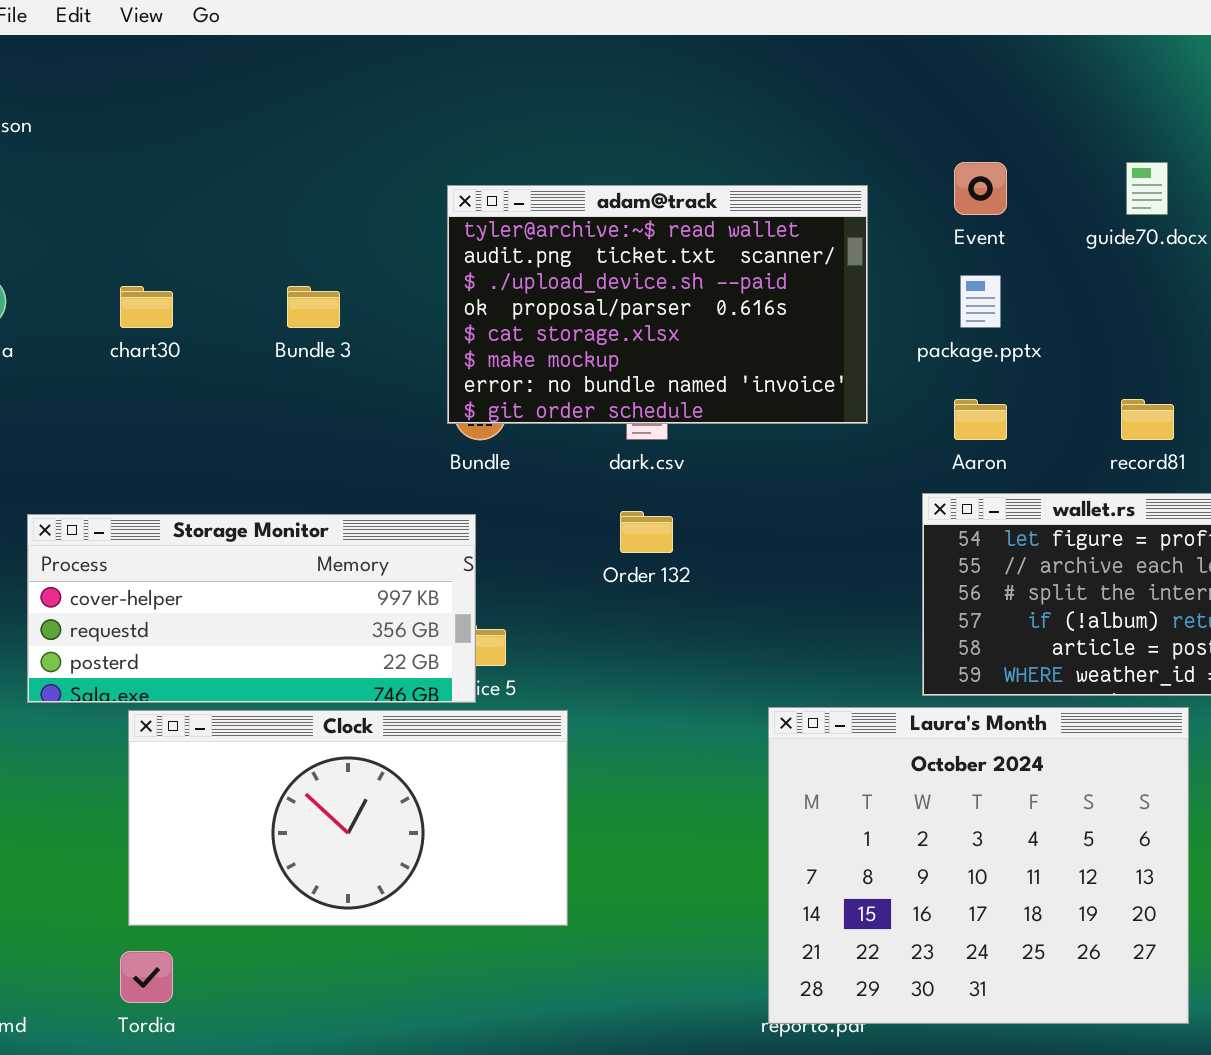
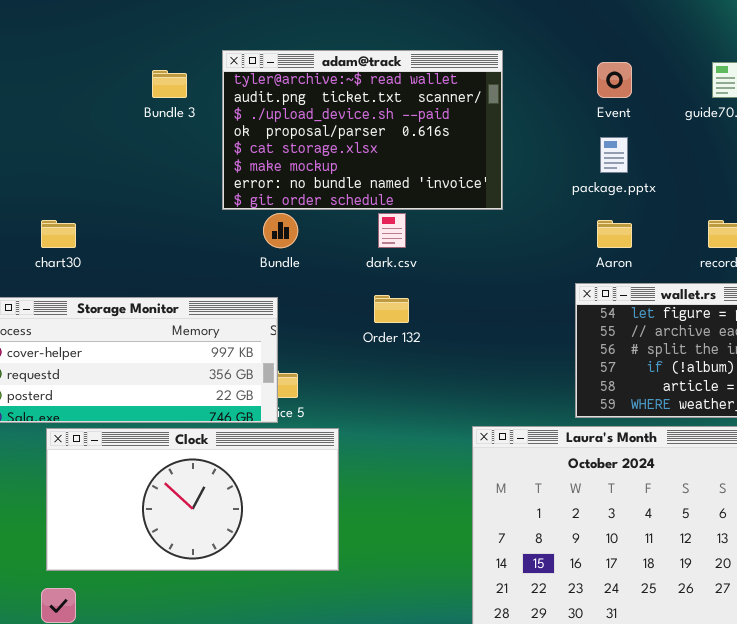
adam@track: [447,185,868,424] -> [222,50,503,210], moved
chart30: [120,286,173,328] -> [41,220,76,248], moved
Bundle 3: [287,286,340,328] -> [152,70,187,98], moved

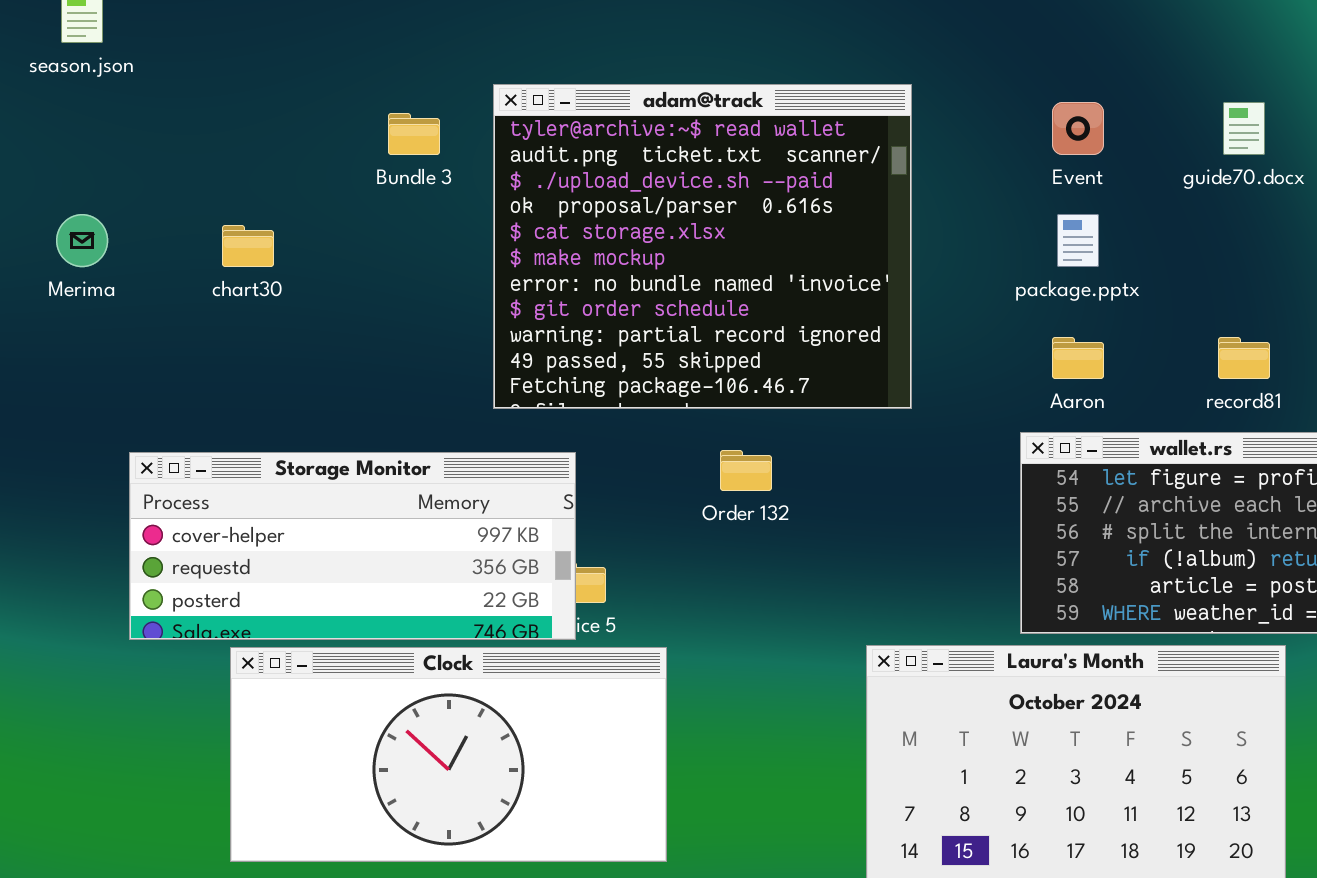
adam@track: [222,50,503,210] -> [493,84,912,409], resized
chart30: [41,220,76,248] -> [222,225,274,267], moved

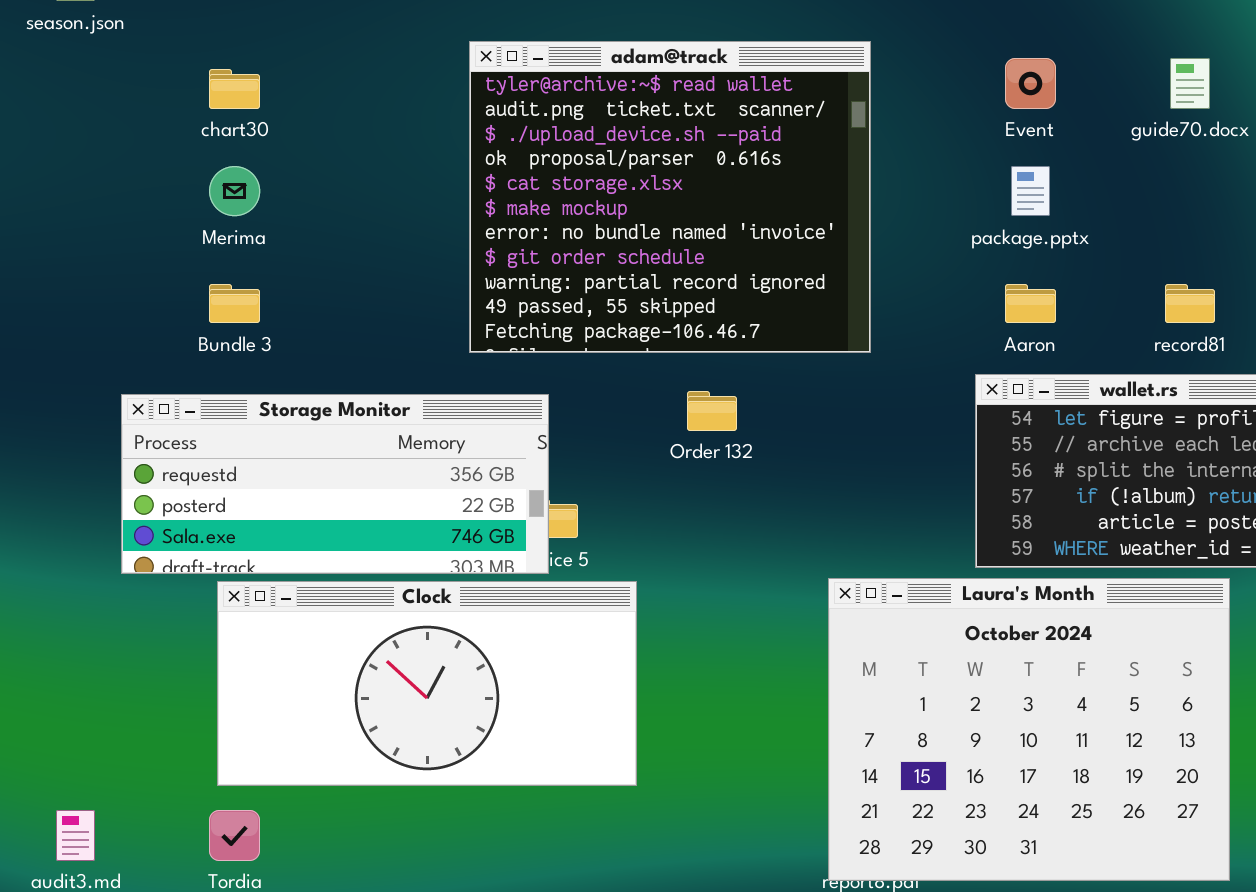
Bundle 3: [388,113,440,155] -> [209,284,260,323], moved
Merima: [56,214,108,267] -> [209,166,260,216], moved
chart30: [222,225,274,267] -> [209,69,260,109], moved
Storage Monitor: [129,452,576,640] -> [121,394,549,574], scrolled down 1 row

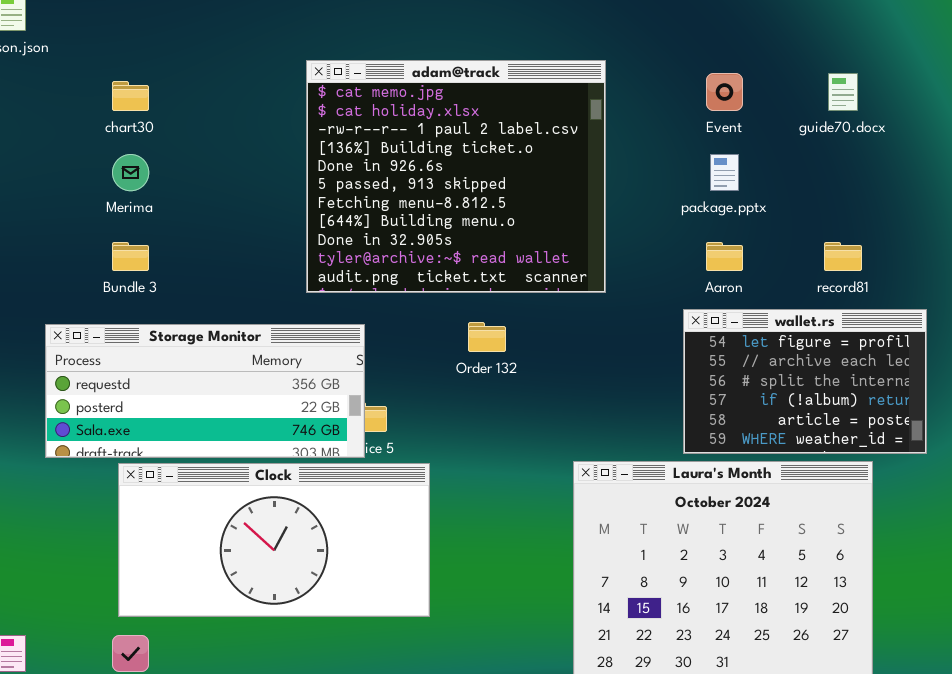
adam@track: [469,41,871,353] -> [306,60,606,293], scrolled up 9 rows

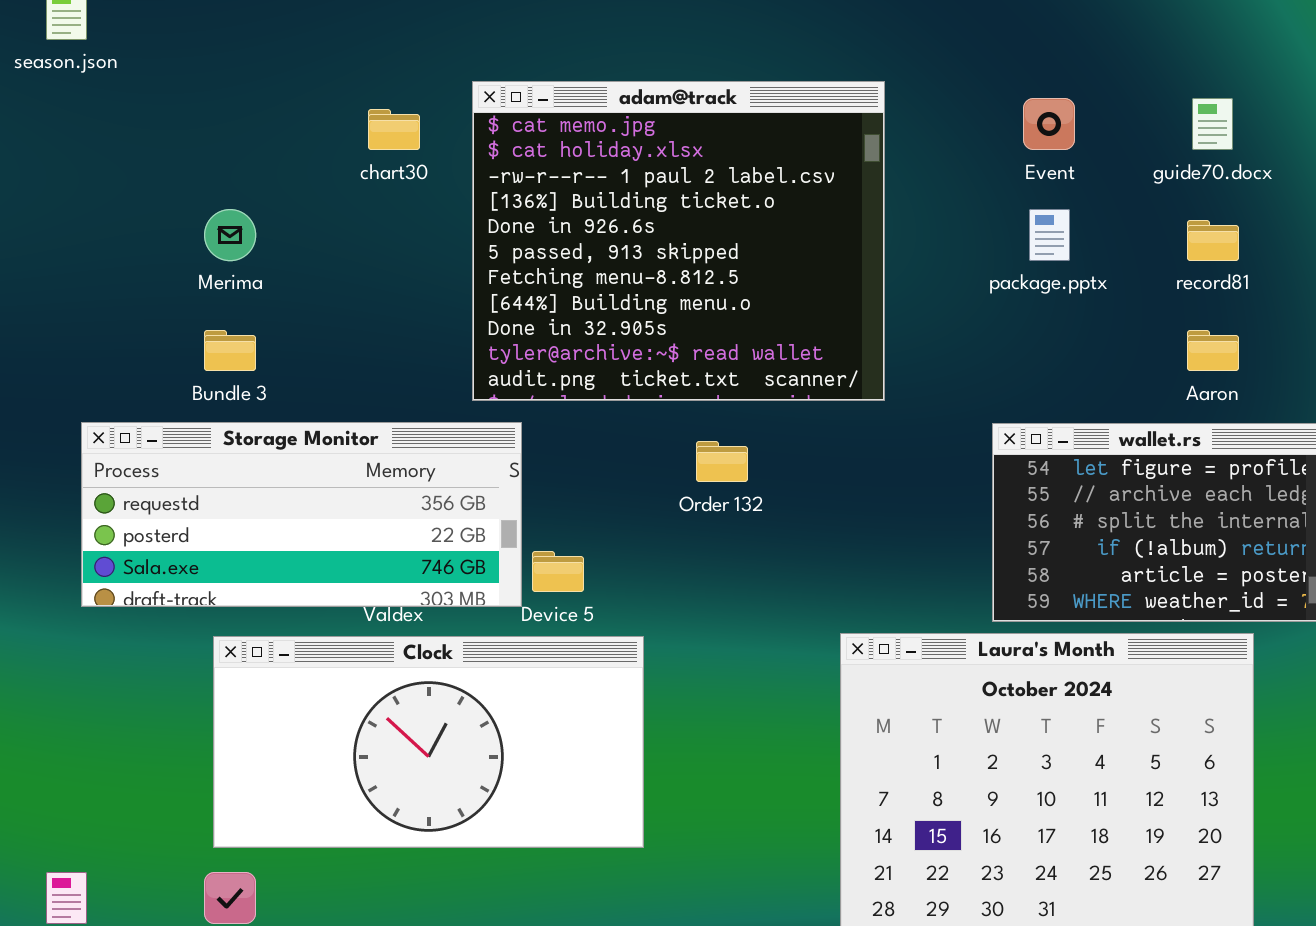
chart30: [112,81,149,111] -> [368,109,420,150], moved
Aaron: [706,242,743,271] -> [1187,330,1239,371], moved
record81: [824,242,862,271] -> [1187,220,1239,261], moved
Storage Monitor: [45,324,365,458] -> [81,422,522,607], moved

